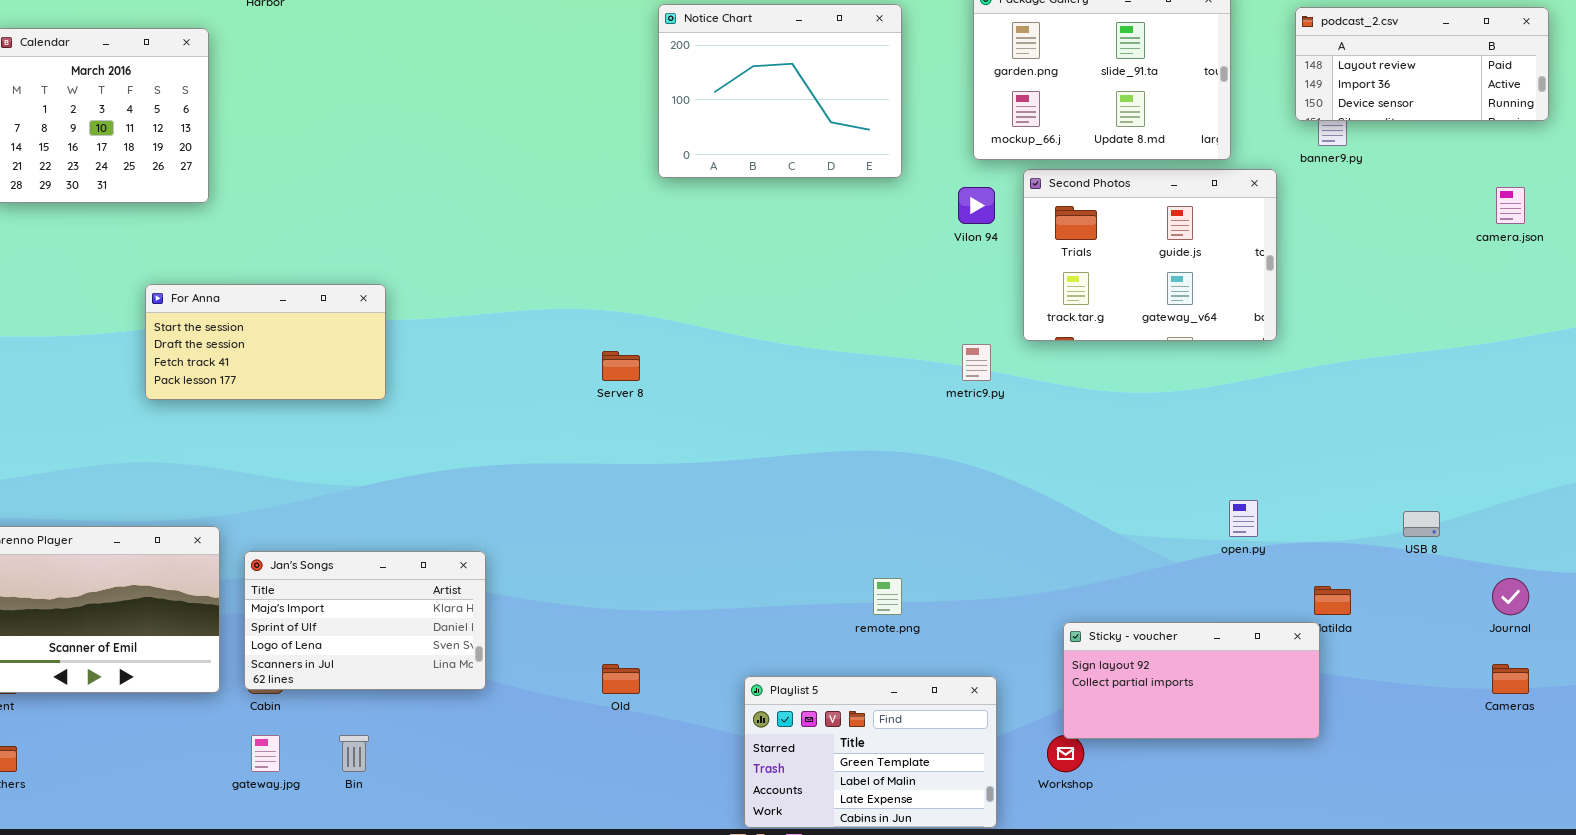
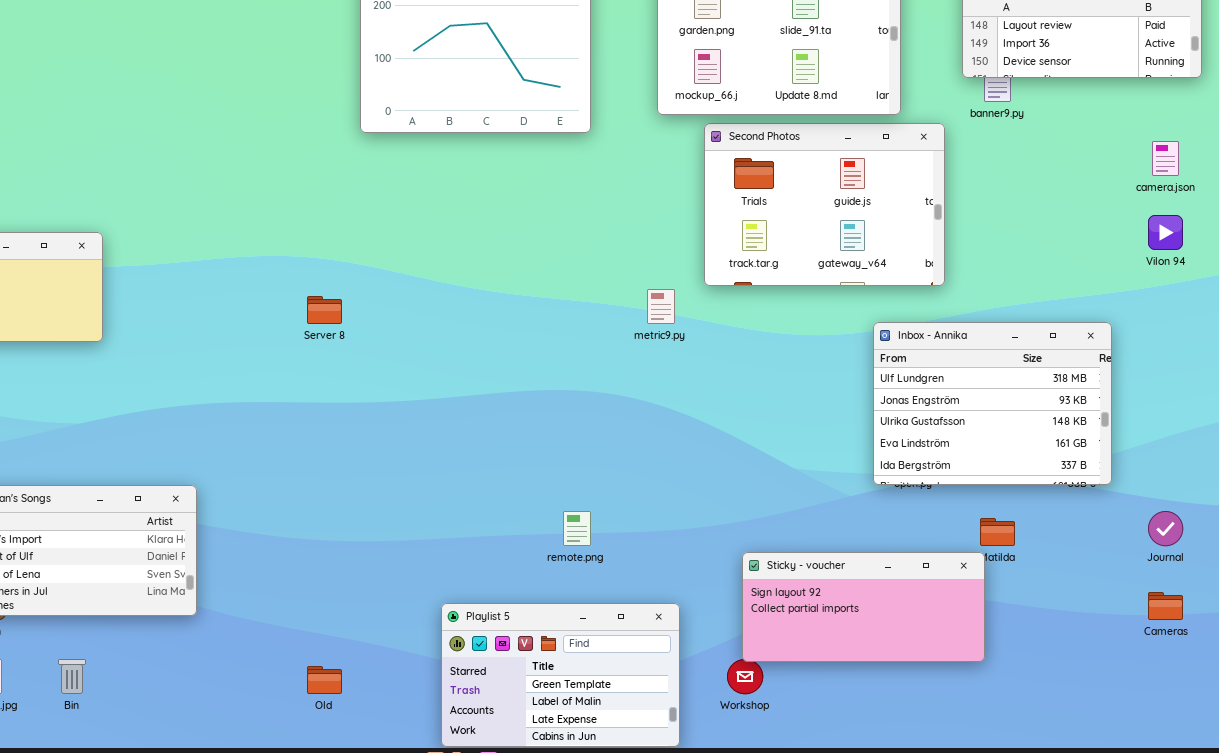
Vilon 94: [958,187,995,224] -> [1148,215,1183,250], moved
Inbox - Annika: none -> [873,322,1112,485], opened
Old: [602,664,640,694] -> [307,666,342,694], moved

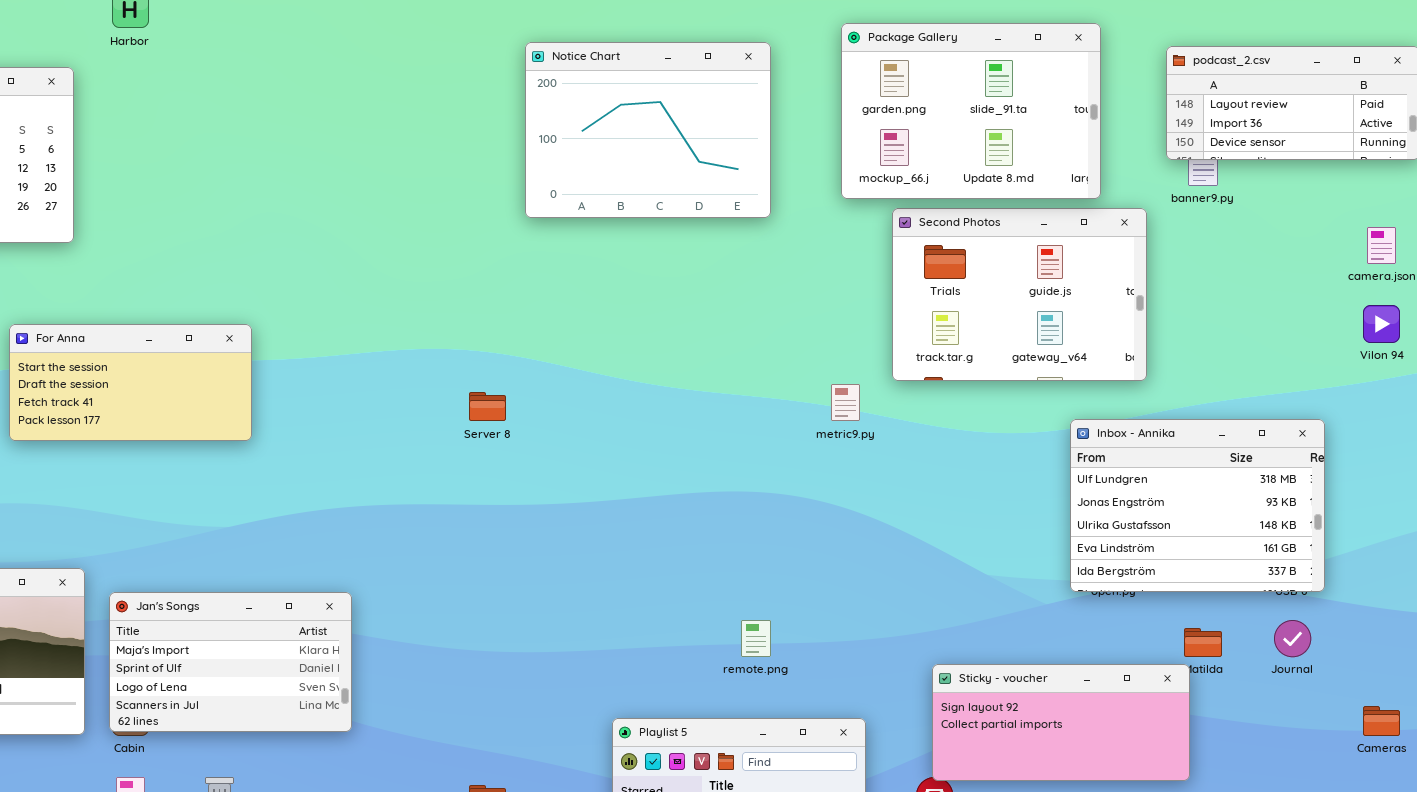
Journal: [1148,511,1183,546] -> [1274,620,1311,657], moved

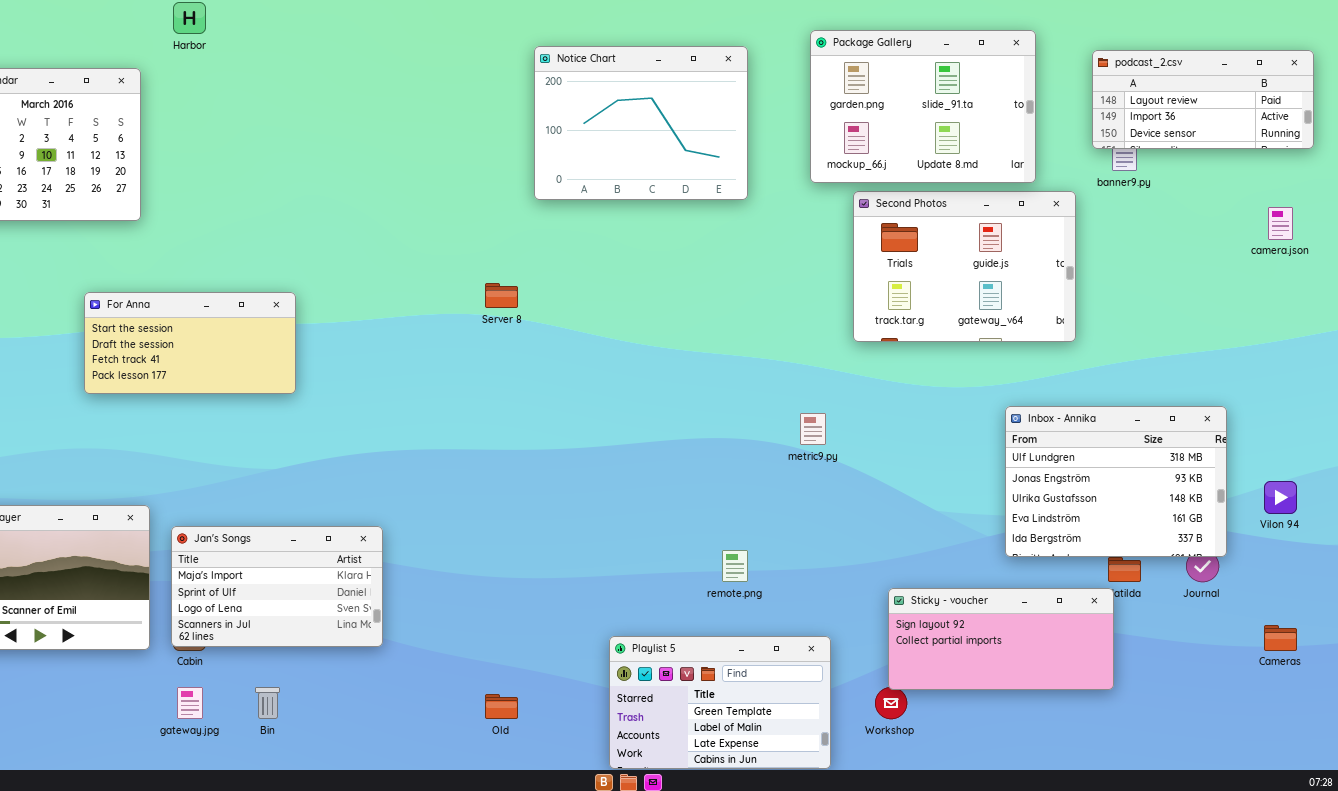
Vilon 94: [1363,305,1400,343] -> [1264,481,1297,514], moved
metric9.py: [831,384,860,421] -> [800,413,826,445], moved
Server 8: [469,392,506,421] -> [485,283,518,308], moved
Inbox - Annika: [1070,419,1325,592] -> [1005,406,1227,557], moved

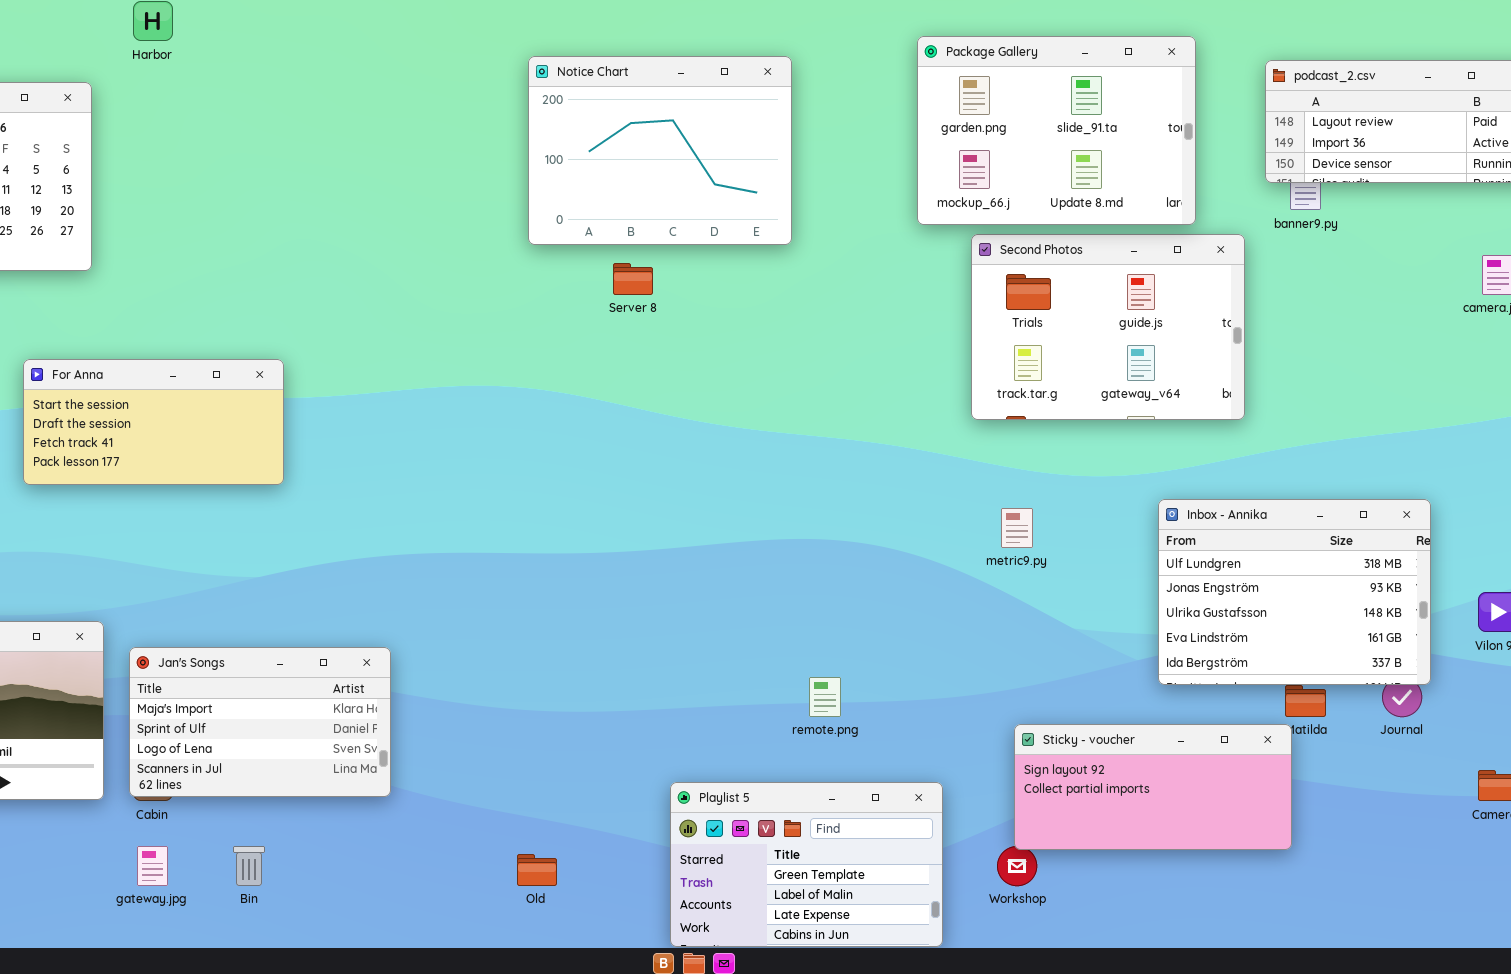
Notice Chart: [534,46,748,200] -> [528,56,792,245], moved
Server 8: [485,283,518,308] -> [613,263,653,295], moved
metric9.py: [800,413,826,445] -> [1001,508,1033,548], moved

